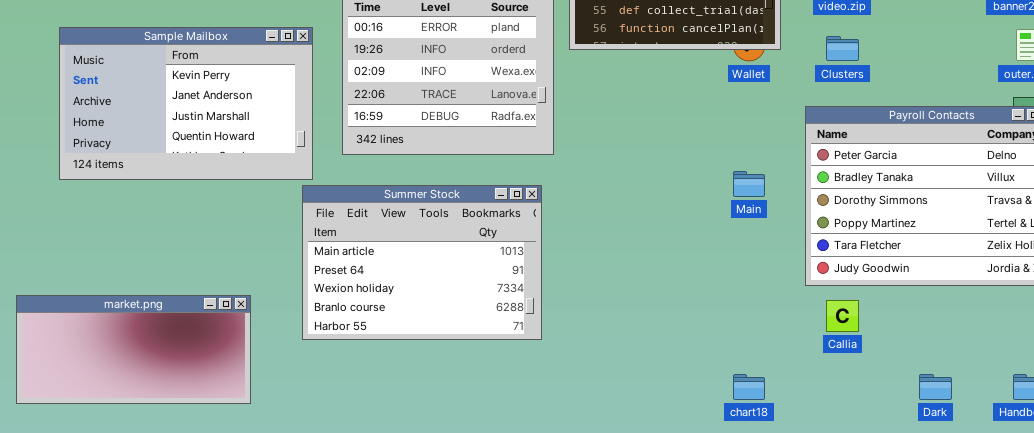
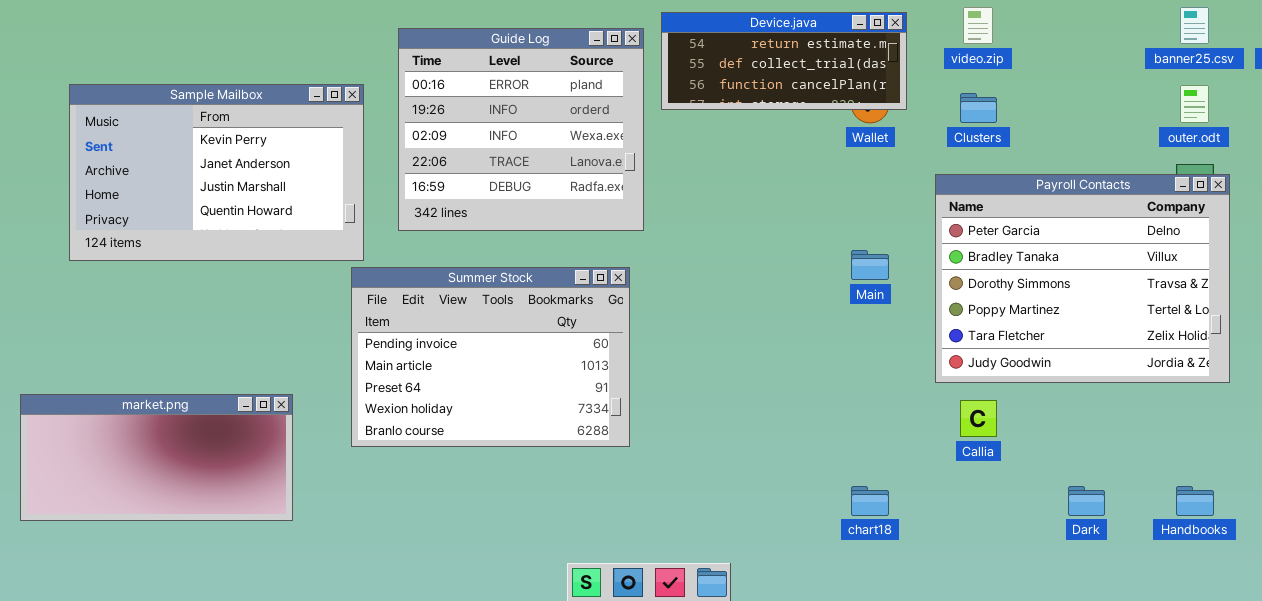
Summer Stock: [302,185,542,340] -> [351,267,630,447], scrolled up 1 row

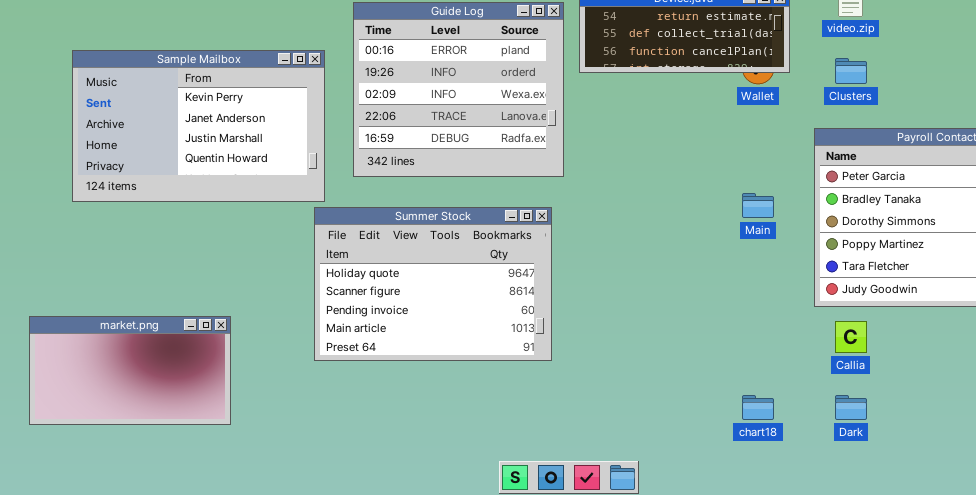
Summer Stock: [351,267,630,447] -> [314,207,552,361], scrolled up 2 rows
market.png: [20,394,293,521] -> [29,316,231,425], resized
Dark: [1068,486,1105,516] -> [835,395,867,420], moved

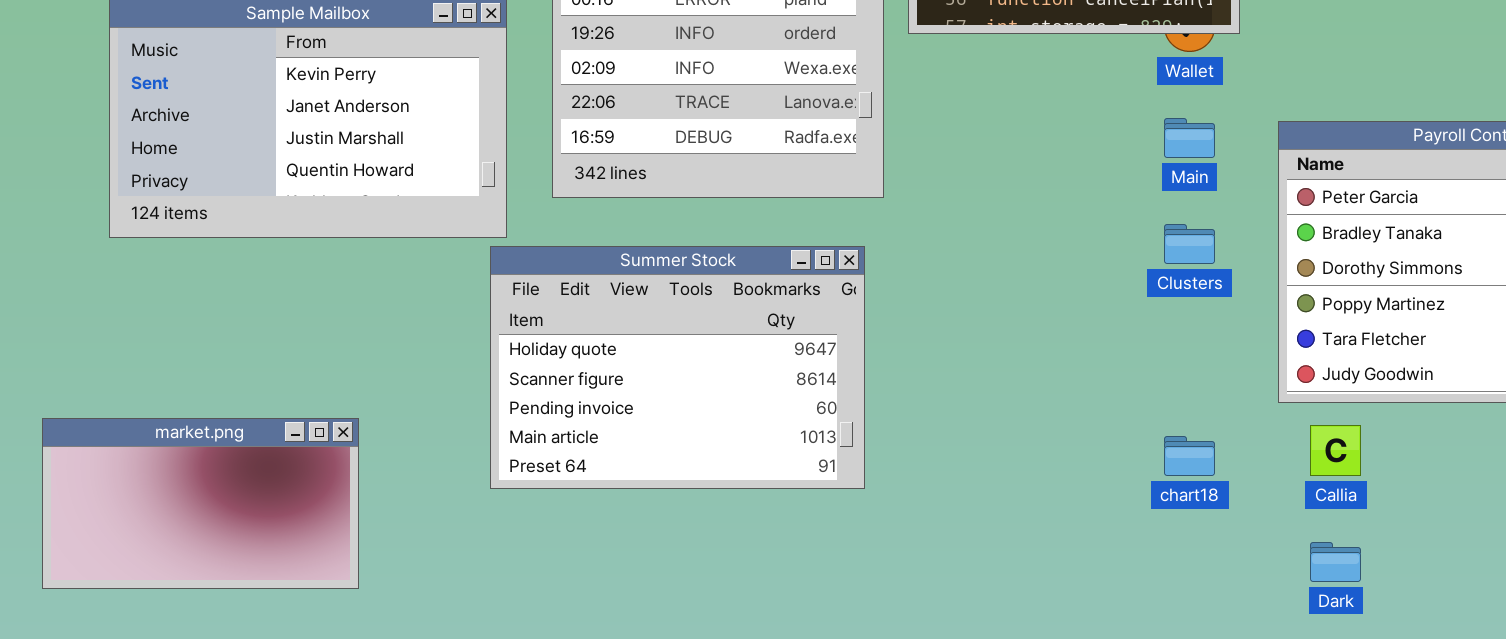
Clusters: [835,58,867,84] -> [1164,224,1215,264], moved
Main: [742,193,774,218] -> [1164,118,1215,158], moved
chart18: [742,395,774,420] -> [1164,436,1215,476], moved

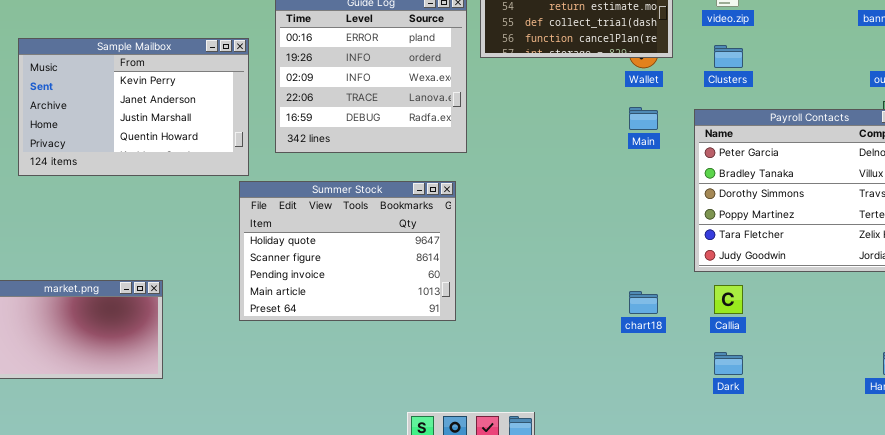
Clusters: [1164,224,1215,264] -> [714,45,743,68], moved

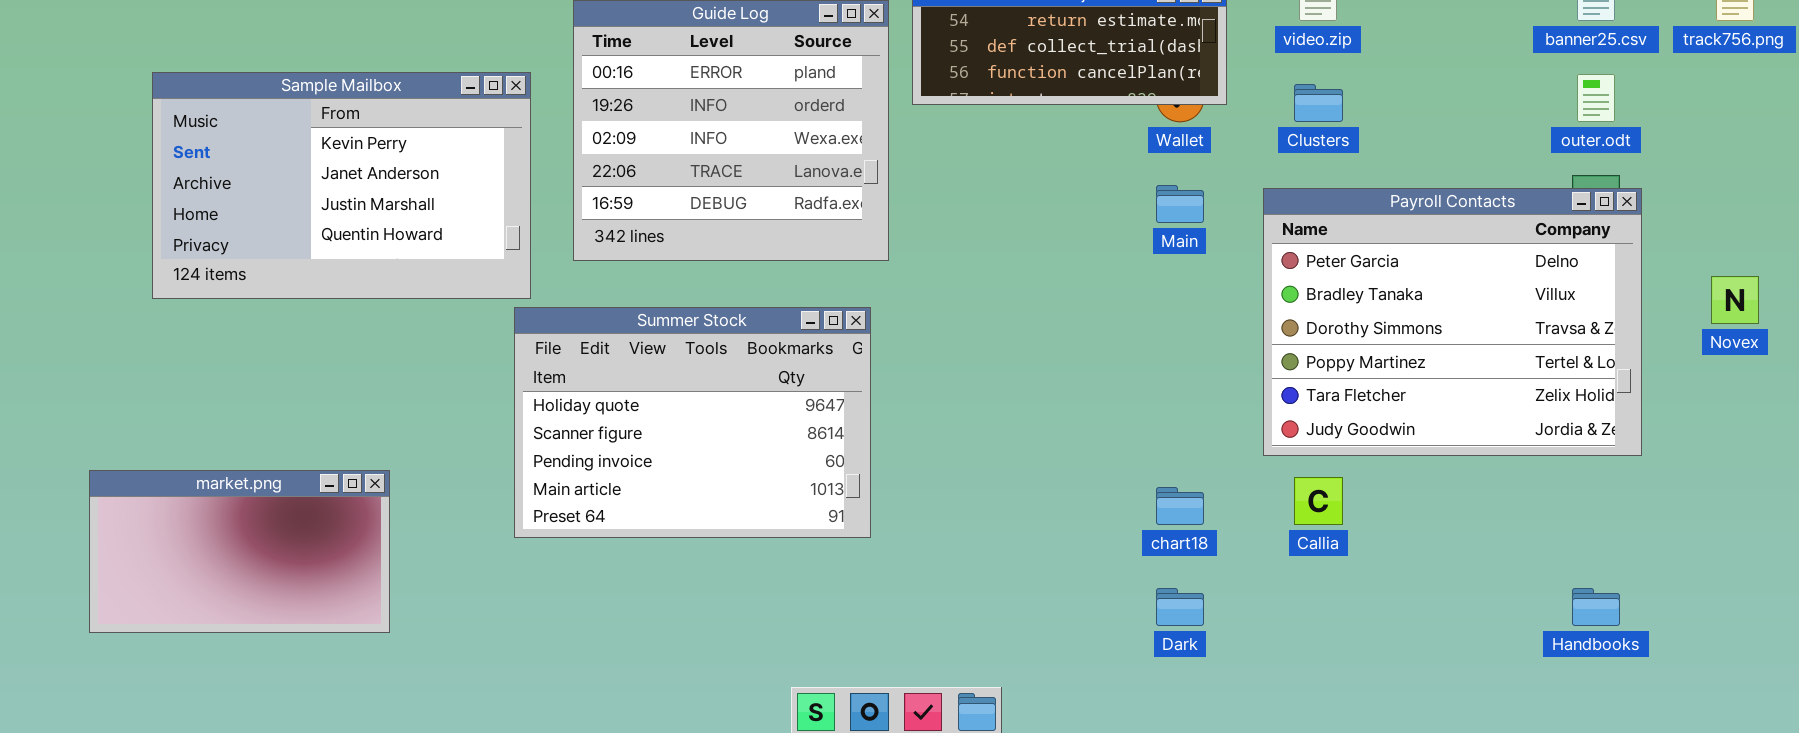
Dark: [714,352,743,375] -> [1156,588,1204,626], moved

